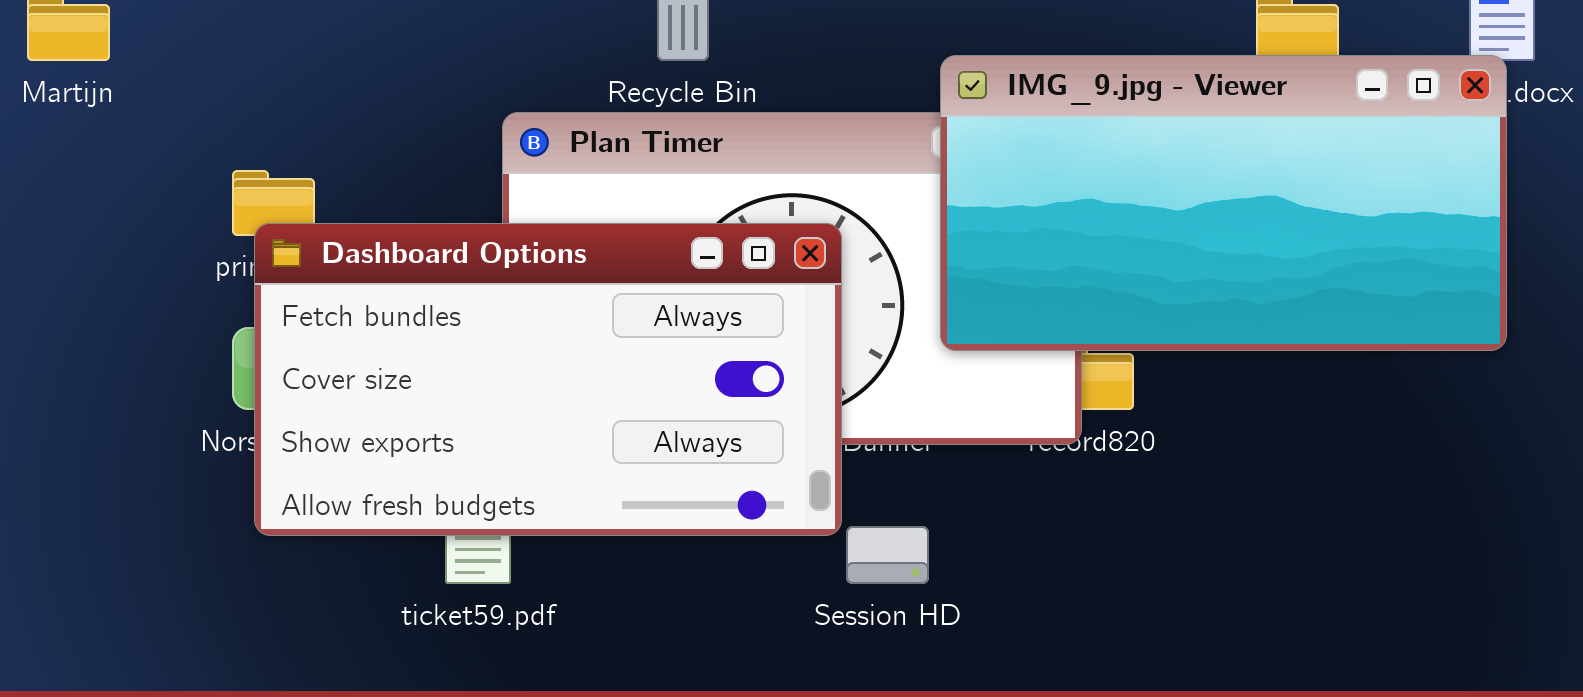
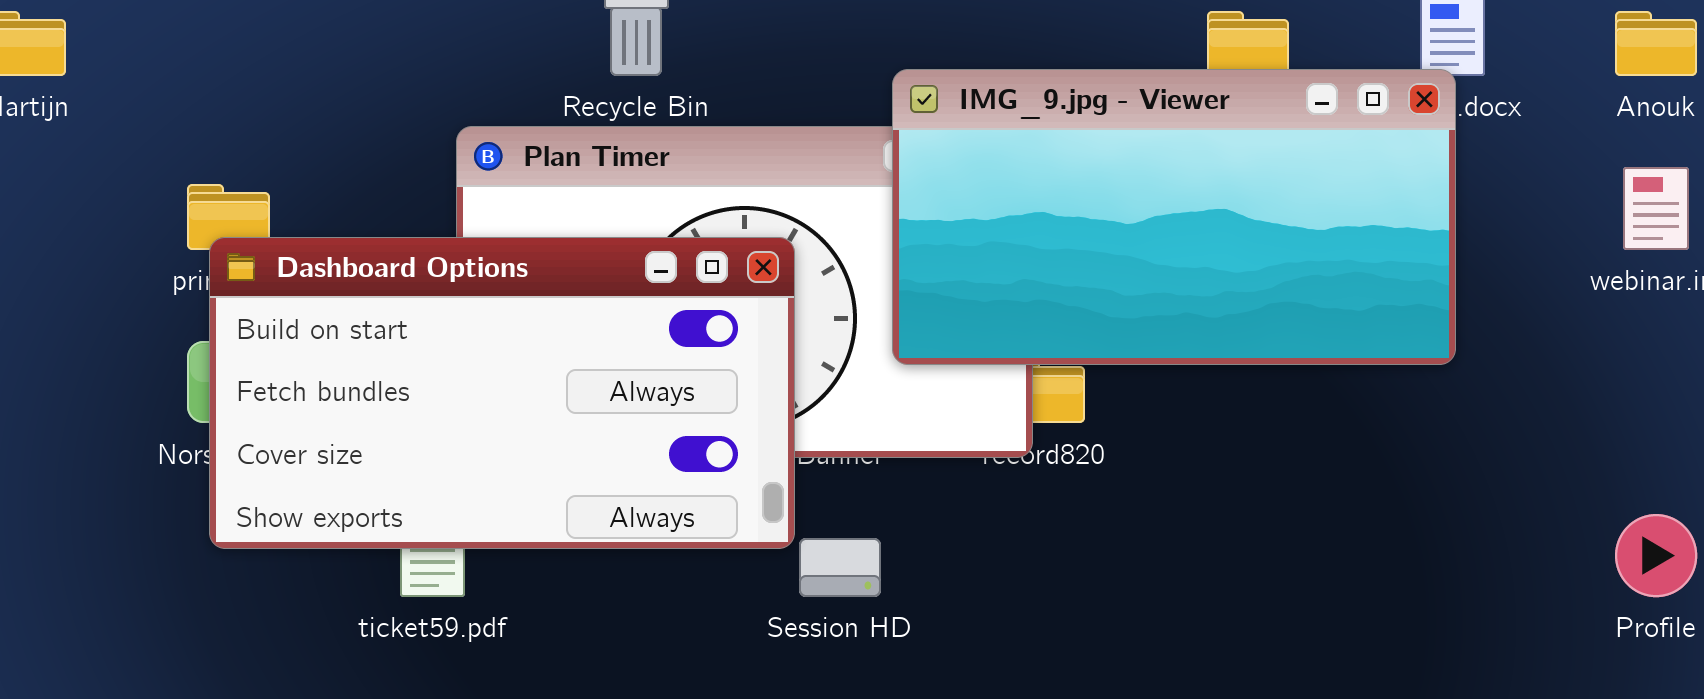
Dashboard Options: [254,223,842,536] -> [209,237,795,549], scrolled up 1 row

